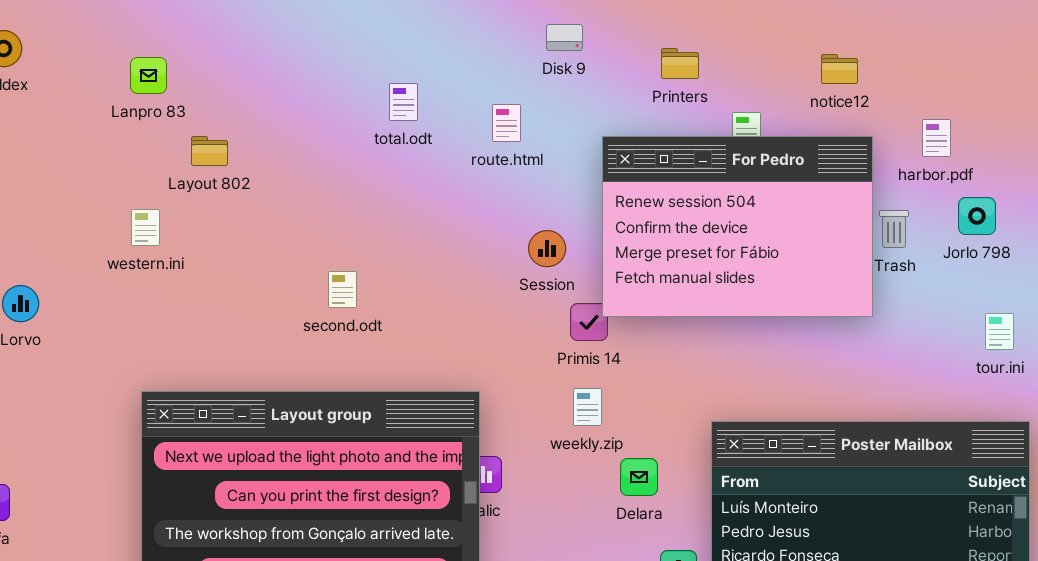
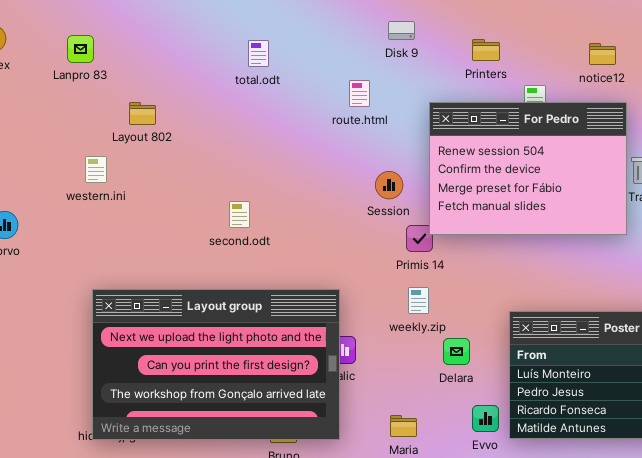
Lanpro 83: [130,57,167,94] -> [67,35,94,63], moved
total.odt: [389,83,418,121] -> [248,40,269,67], moved

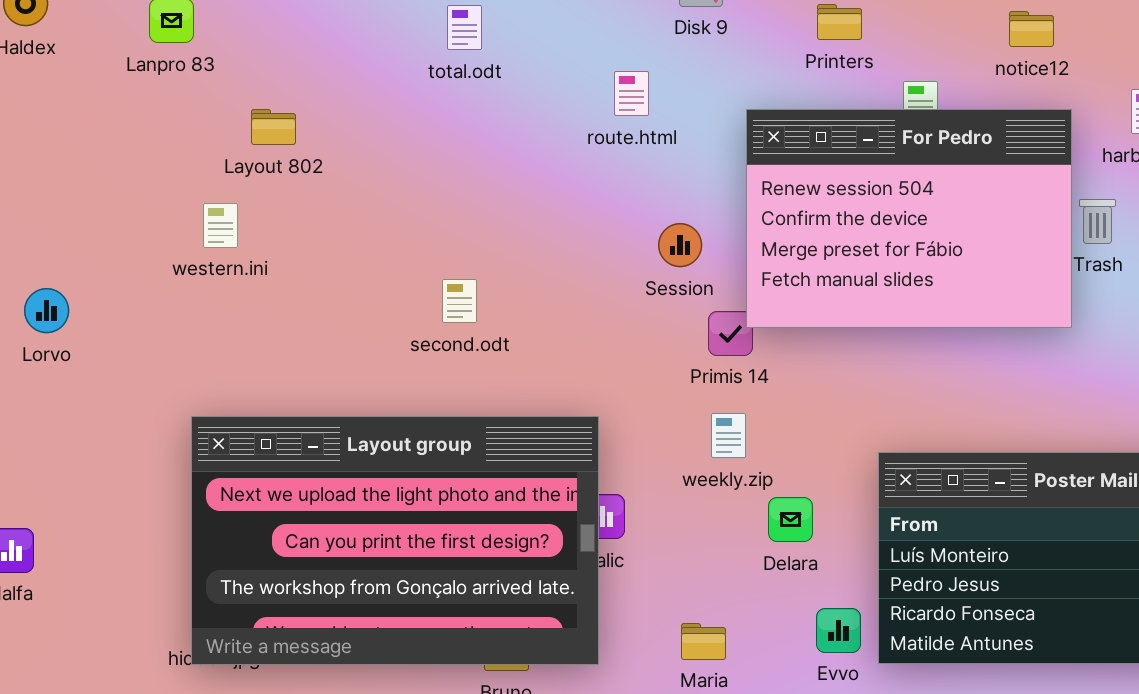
western.ini: [85,156,107,183] -> [203,203,238,248], moved
second.odt: [229,201,250,228] -> [442,279,477,323], moved

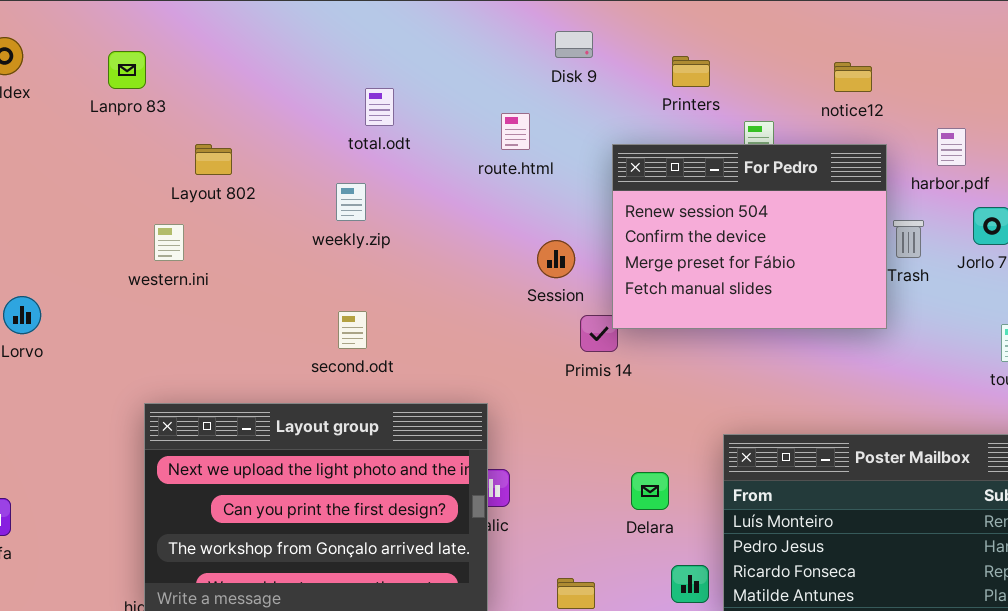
total.odt: [447,5,482,50] -> [365,88,394,126], moved
second.odt: [442,279,477,323] -> [338,311,367,349], moved
weekly.zip: [711,413,746,458] -> [336,183,366,221], moved

